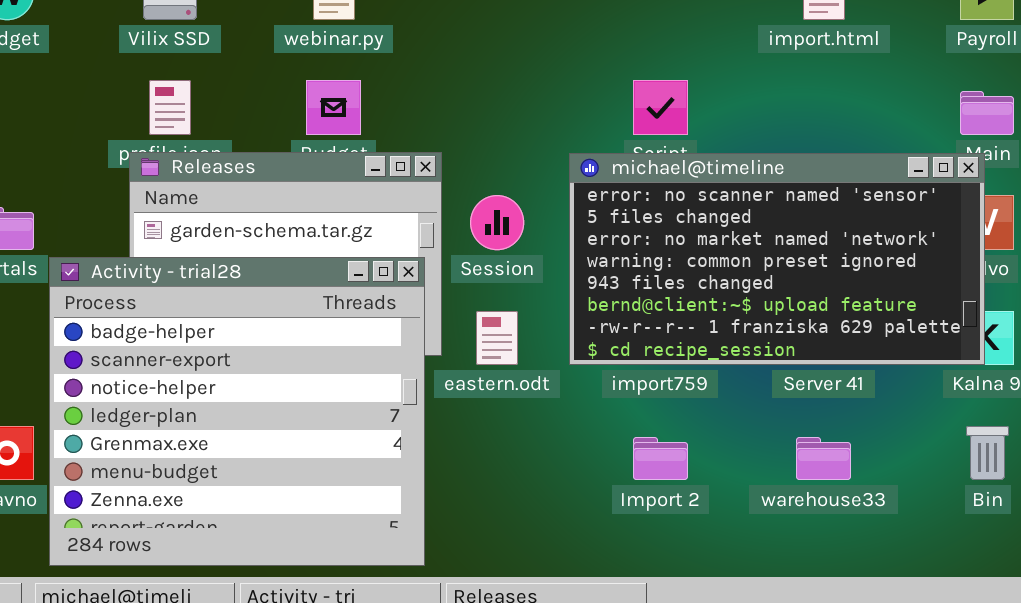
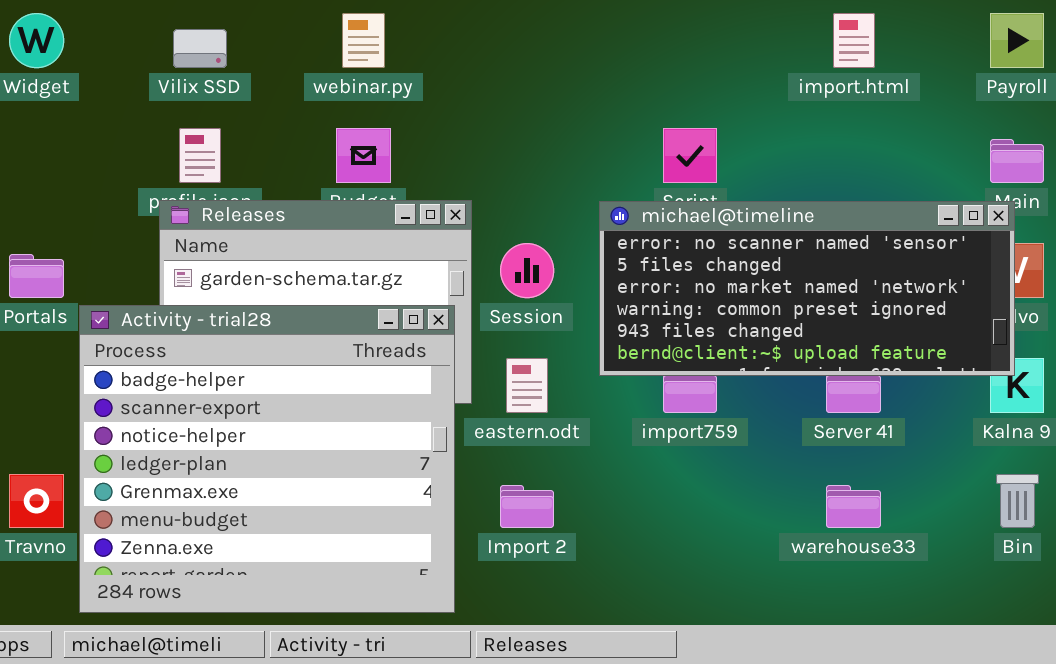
michael@timeline: [569,153,985,365] -> [599,201,1015,376], resized
Import 2: [633,437,688,480] -> [500,485,554,528], moved

